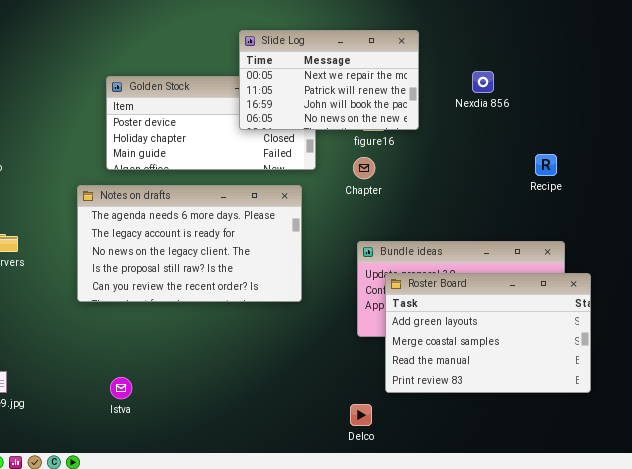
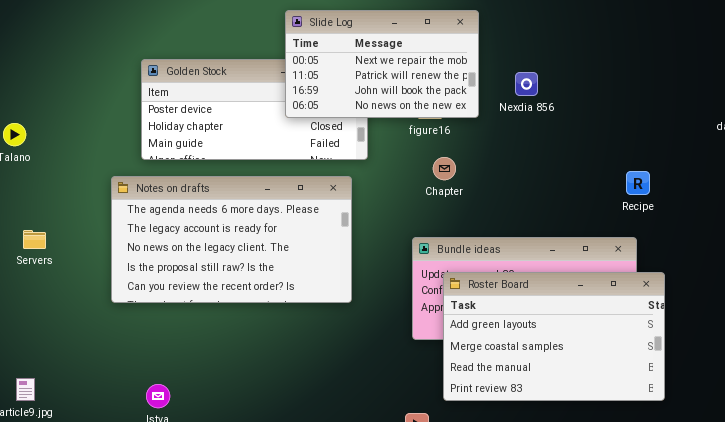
Nexdia 856: [472,71,494,93] -> [515,72,538,96], moved
Recipe: [535,154,557,176] -> [626,171,650,195], moved
Chapter: [353,157,375,179] -> [433,157,456,180], moved

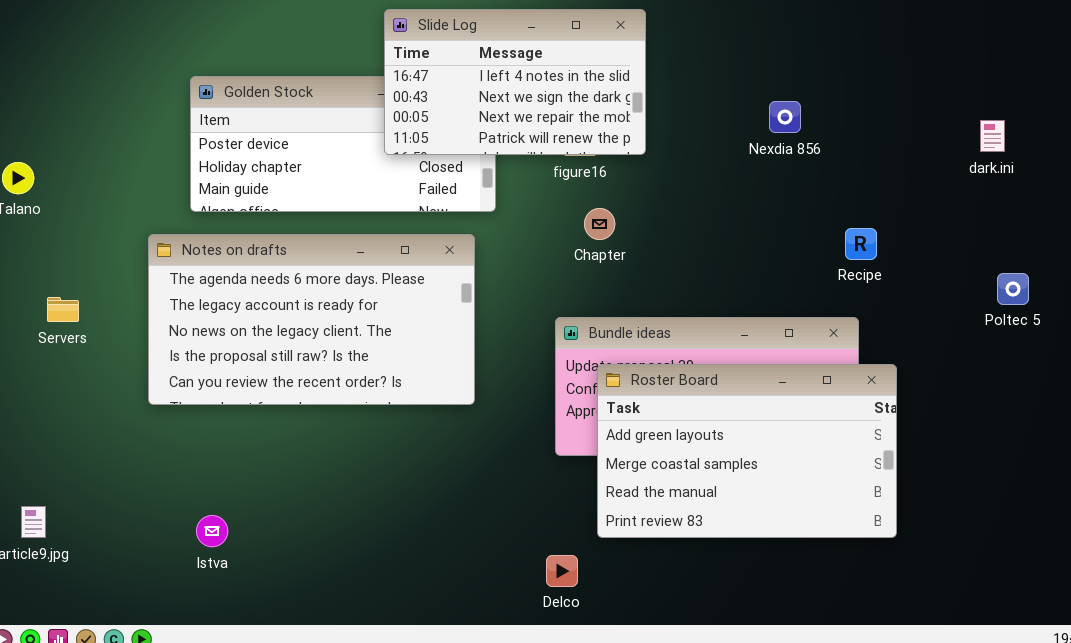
Slide Log: [285,10,479,118] -> [384,9,646,155], scrolled up 2 rows
Nexdia 856: [515,72,538,96] -> [769,101,801,133], moved
Servers: [23,230,46,249] -> [47,297,79,322], moved

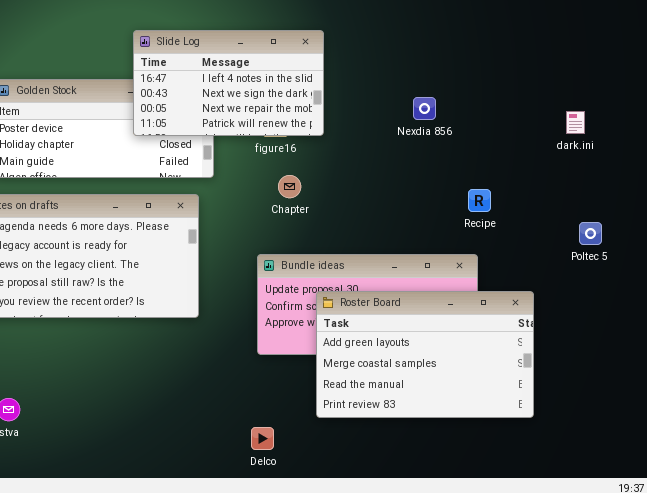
Roster Board: [597,364,897,538] -> [316,291,534,418], moved

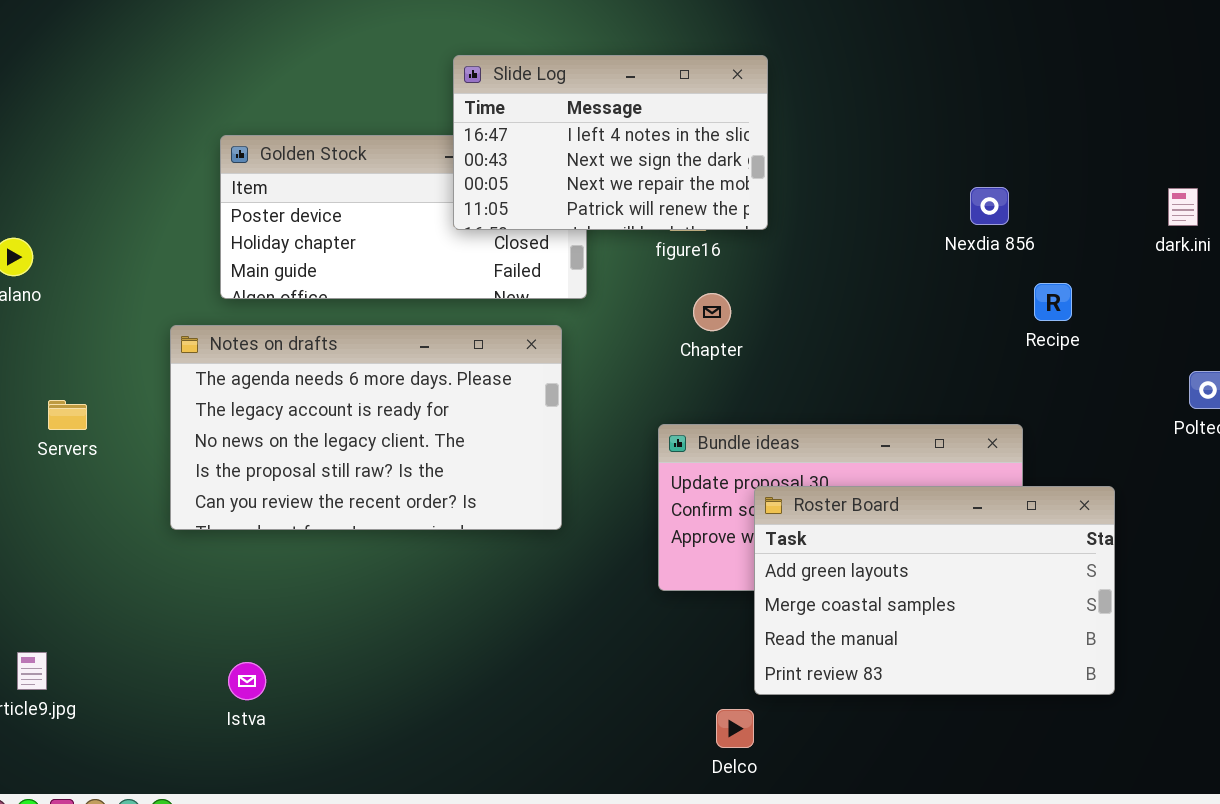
Nexdia 856: [413,97,436,120] -> [970,187,1009,225], moved
Recipe: [468,189,491,212] -> [1034,283,1072,321], moved
Delco: [251,427,274,450] -> [716,709,754,748], moved

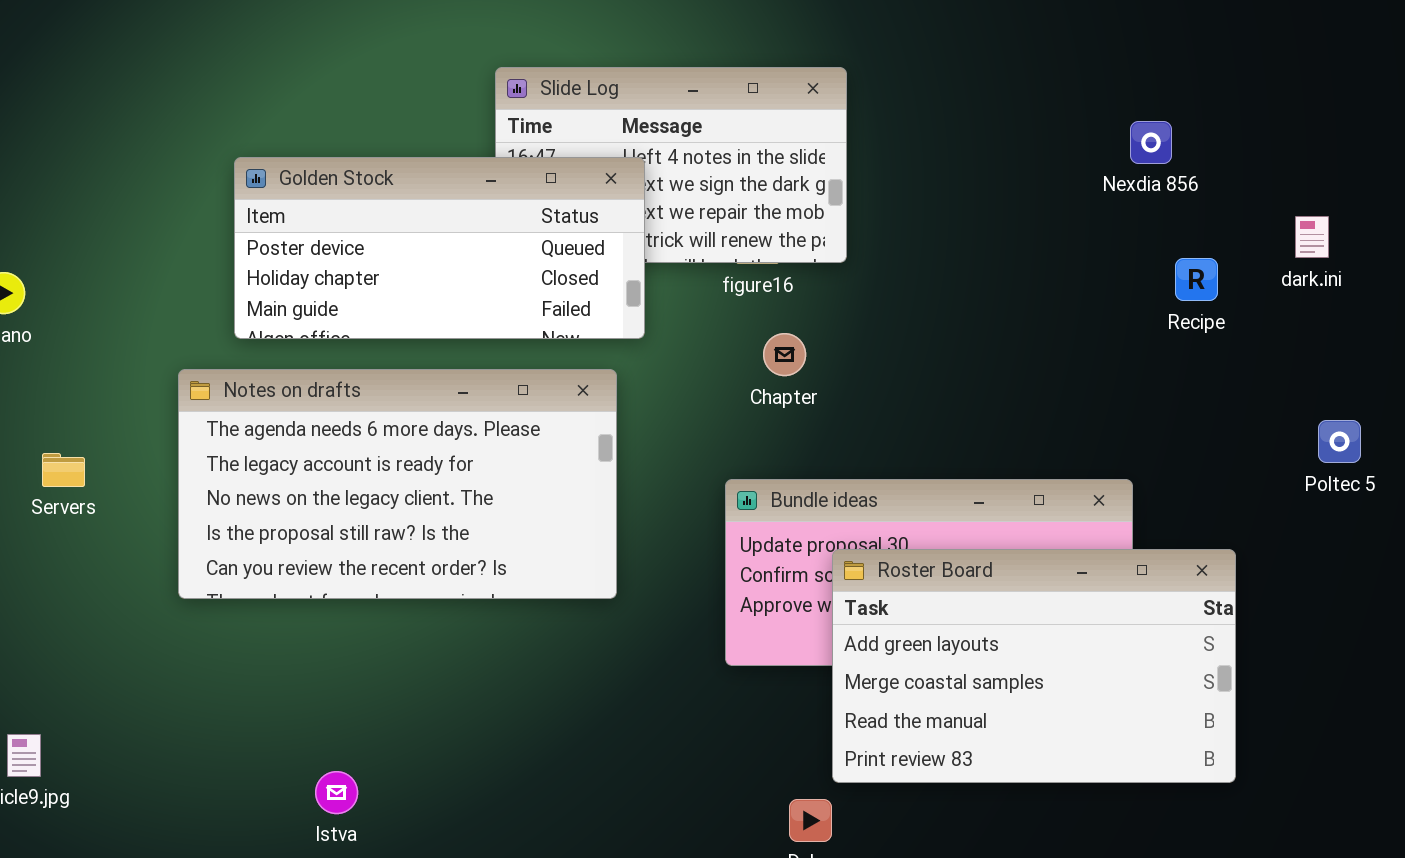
Golden Stock: [220,135,587,299] -> [234,157,645,339], raised
Nexdia 856: [970,187,1009,225] -> [1130,121,1172,164], moved
Recipe: [1034,283,1072,321] -> [1175,258,1218,301], moved
Istva: [228,662,266,700] -> [315,771,358,814], moved

